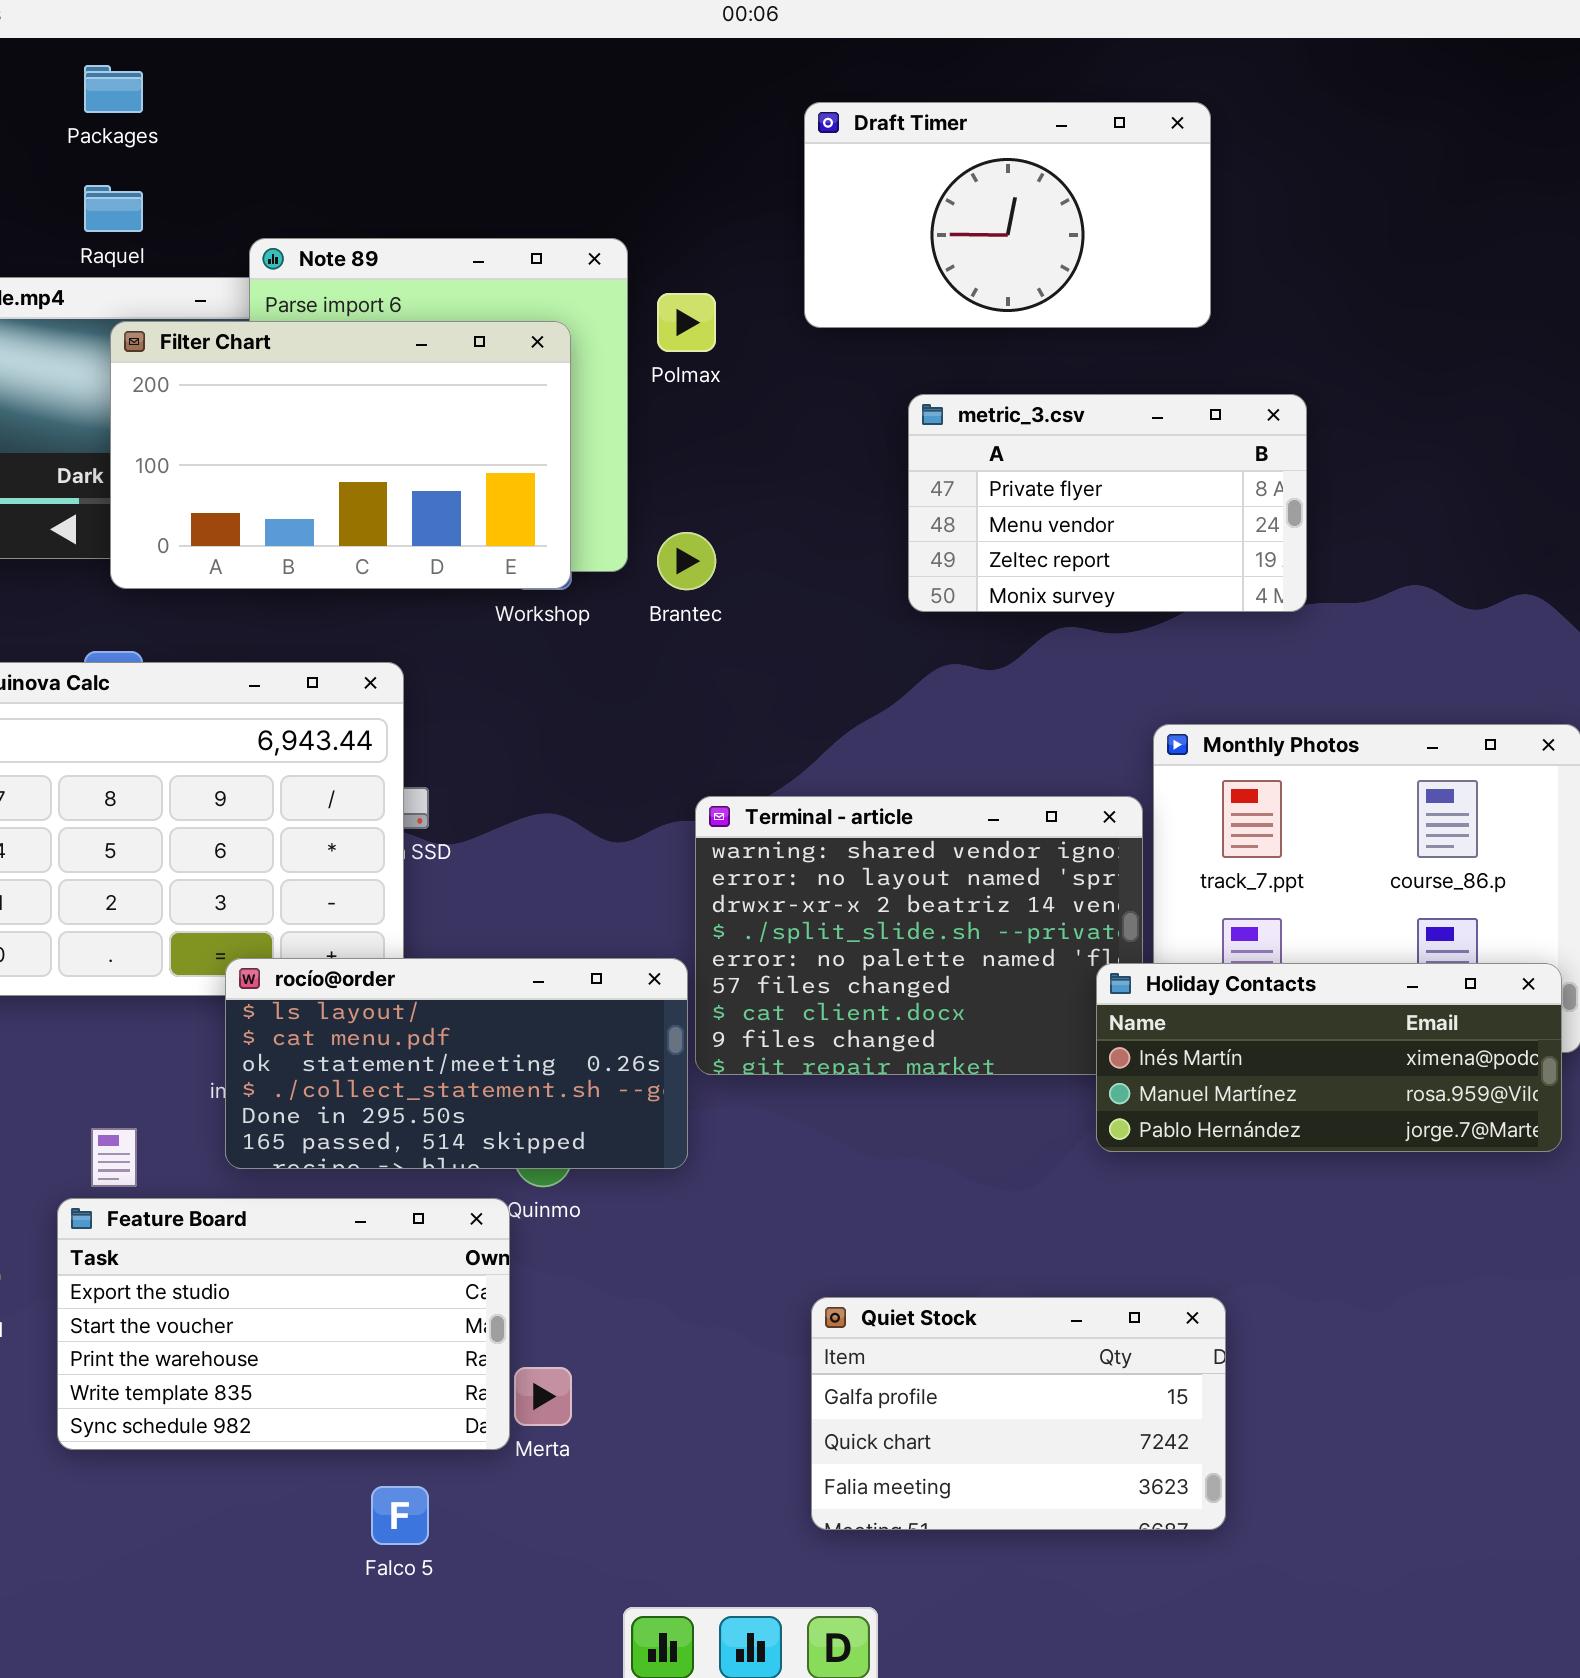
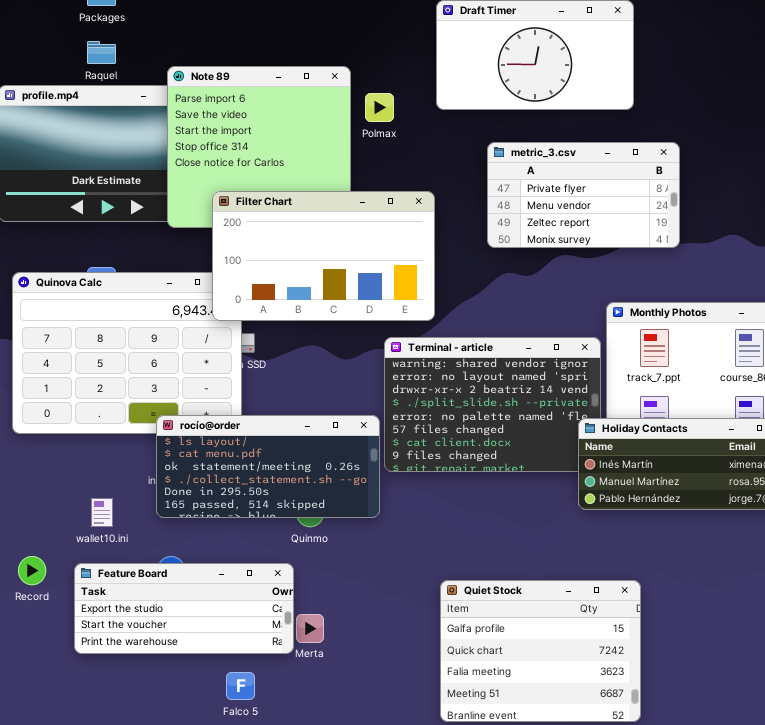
Filter Chart: [110,321,571,589] -> [212,191,435,321], moved
Feature Board: [57,1198,510,1450] -> [74,563,294,654], resized
Quiet Stock: [811,1297,1226,1530] -> [440,580,641,722], resized

